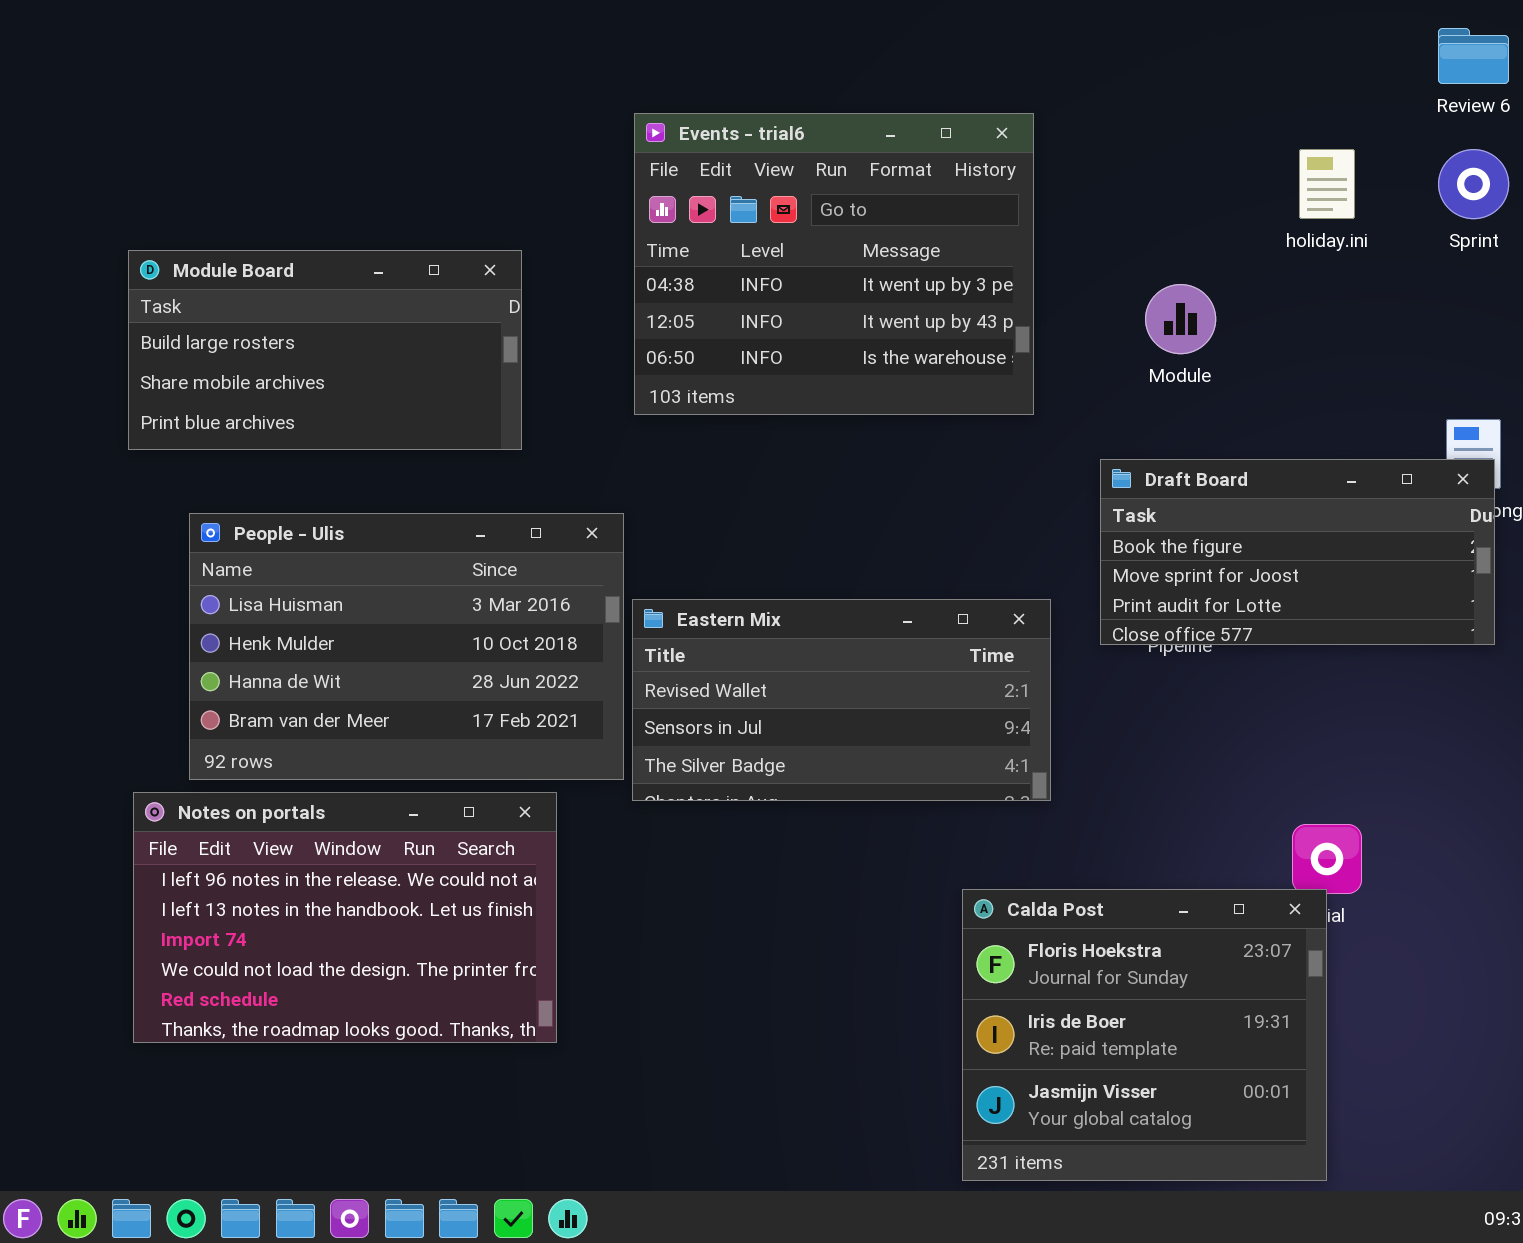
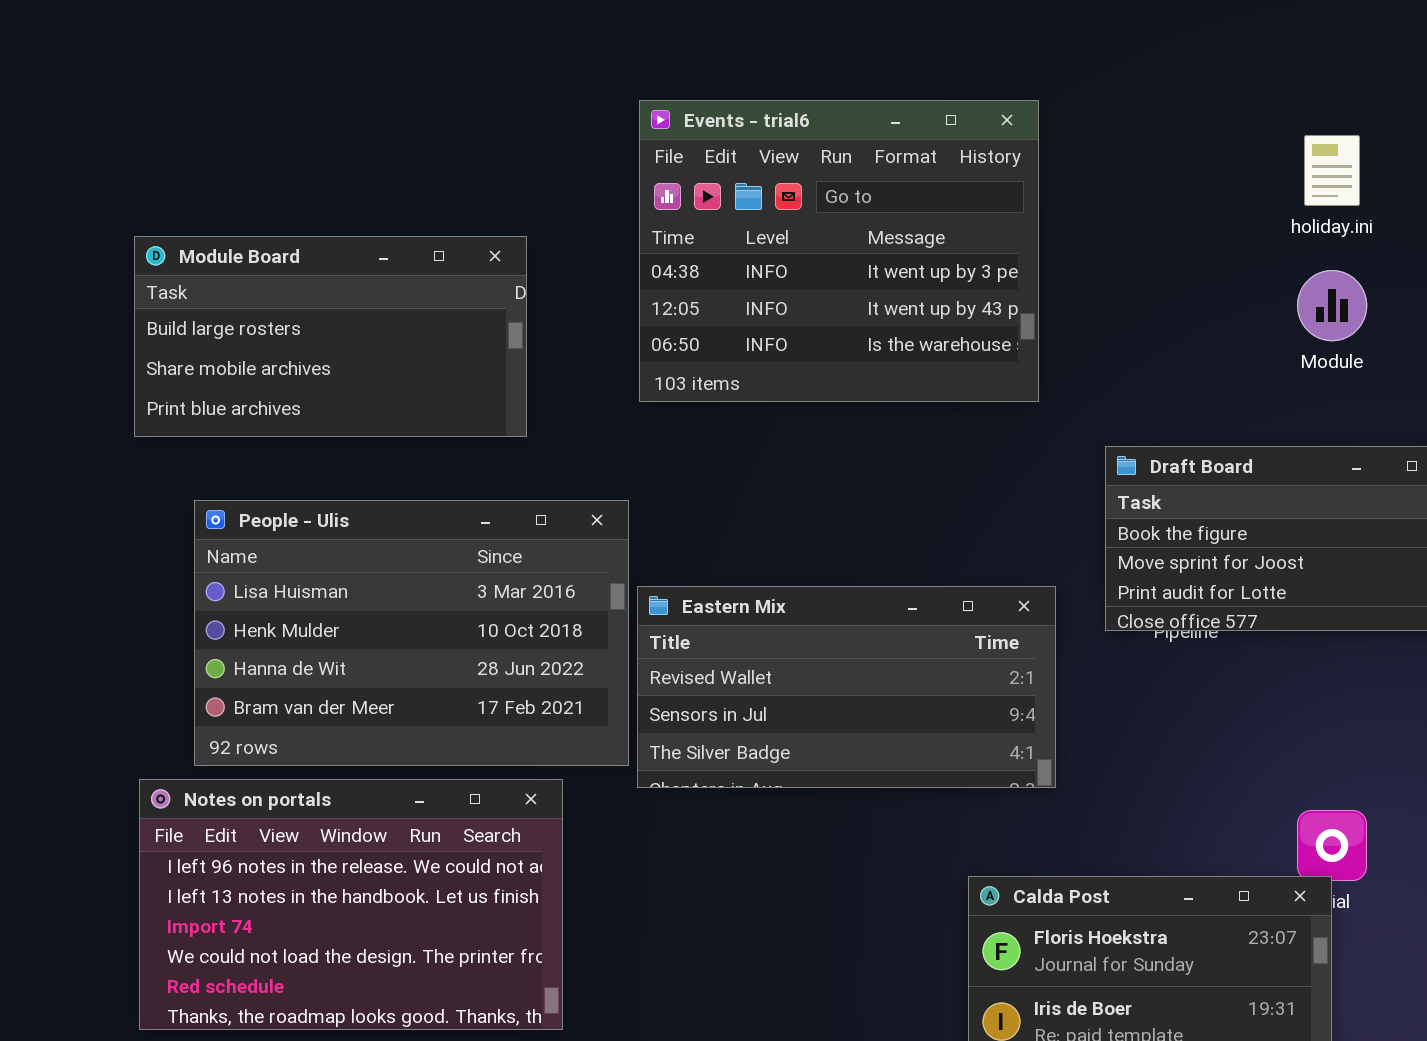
Module: [1145,284,1216,354] -> [1297,270,1367,341], moved

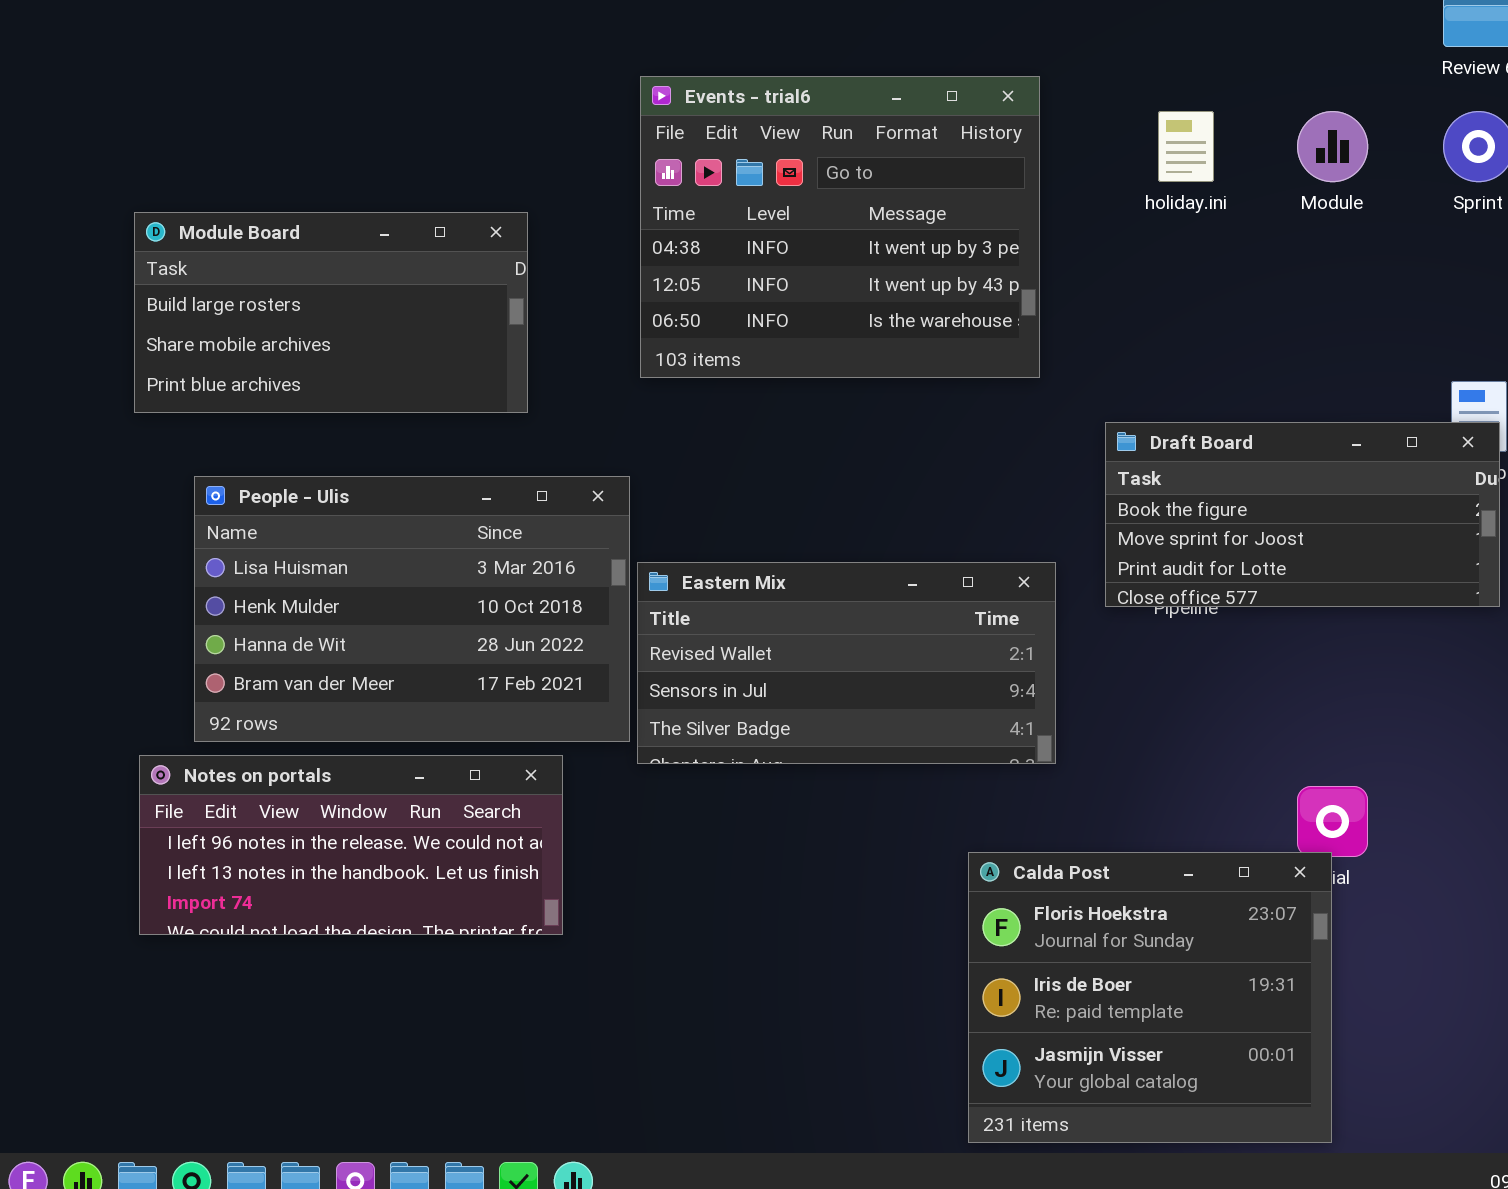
holiday.ini: [1304,135,1360,206] -> [1158,111,1214,182], moved
Module: [1297,270,1367,341] -> [1297,111,1368,182], moved
Notes on portals: [139,779,563,1030] -> [139,755,563,935], resized

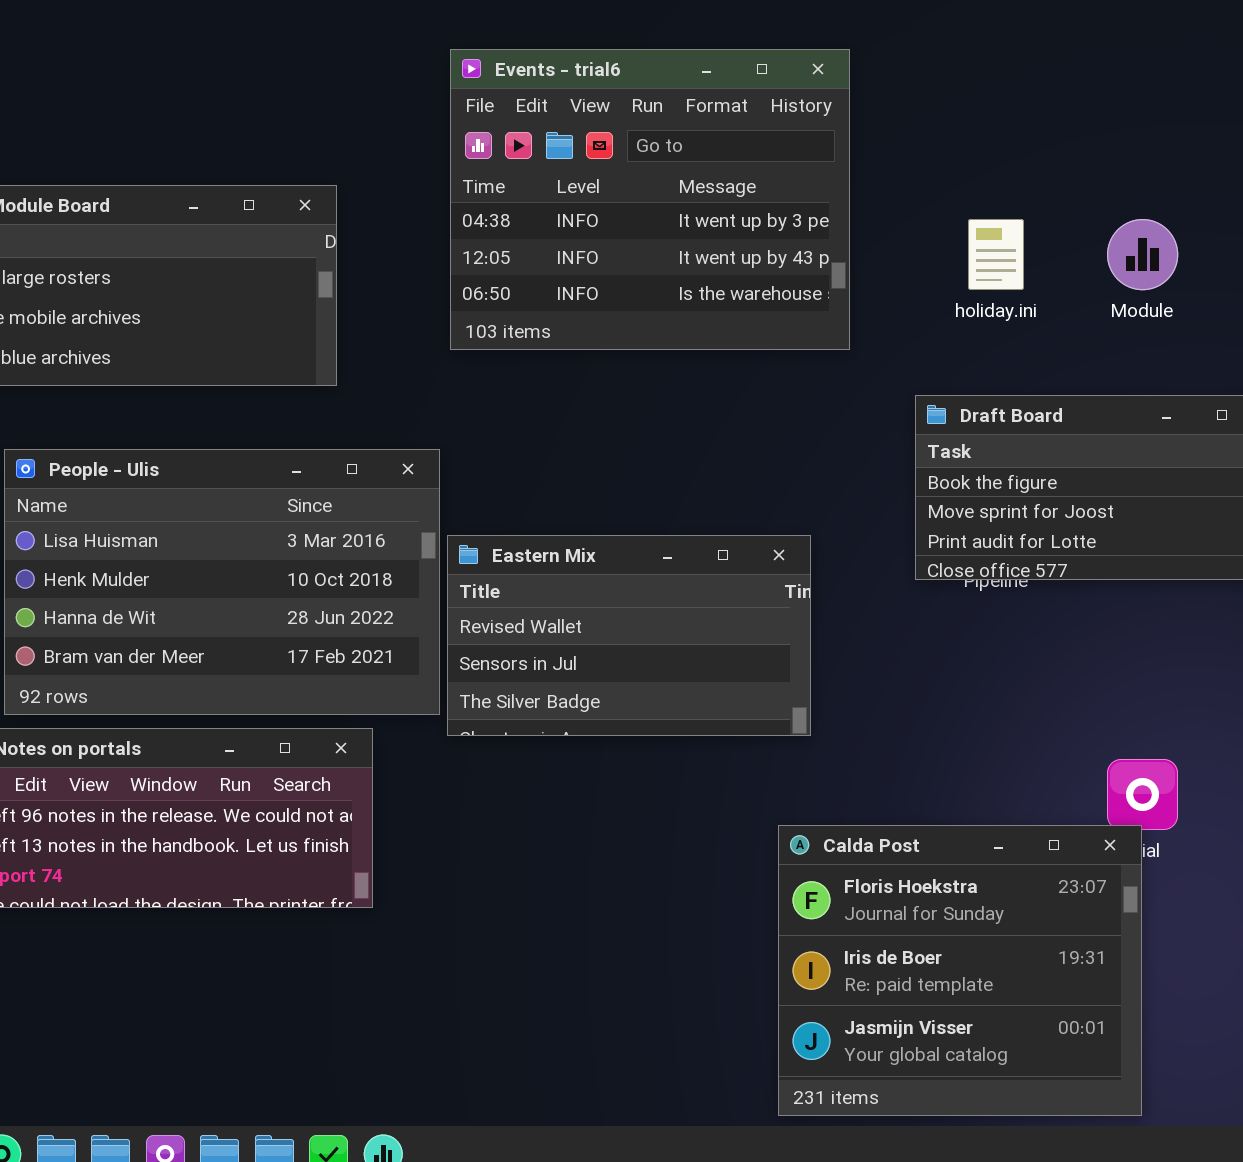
holiday.ini: [1158,111,1214,182] -> [968,219,1024,290], moved
Module: [1297,111,1368,182] -> [1107,219,1178,290], moved
Eastern Mix: [637,562,1056,764] -> [447,535,811,736], resized

